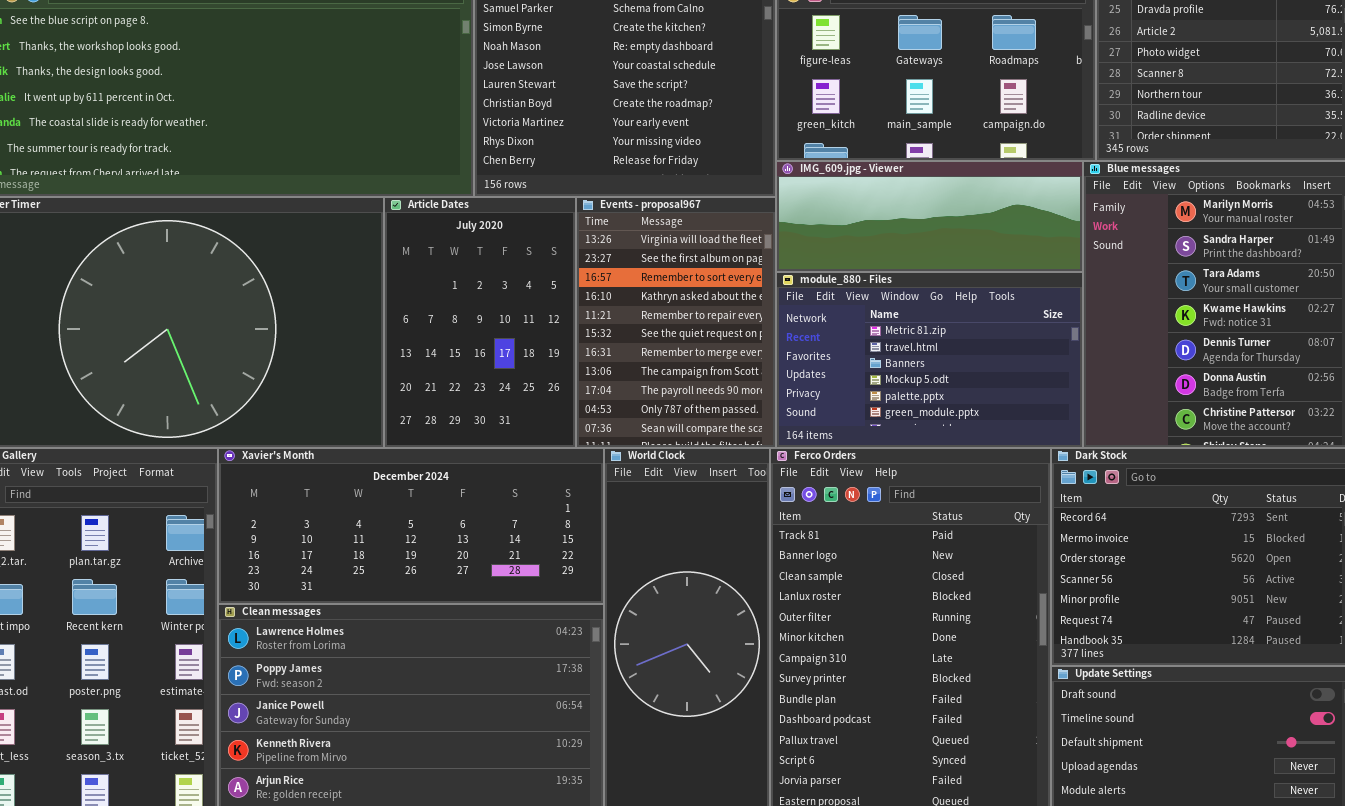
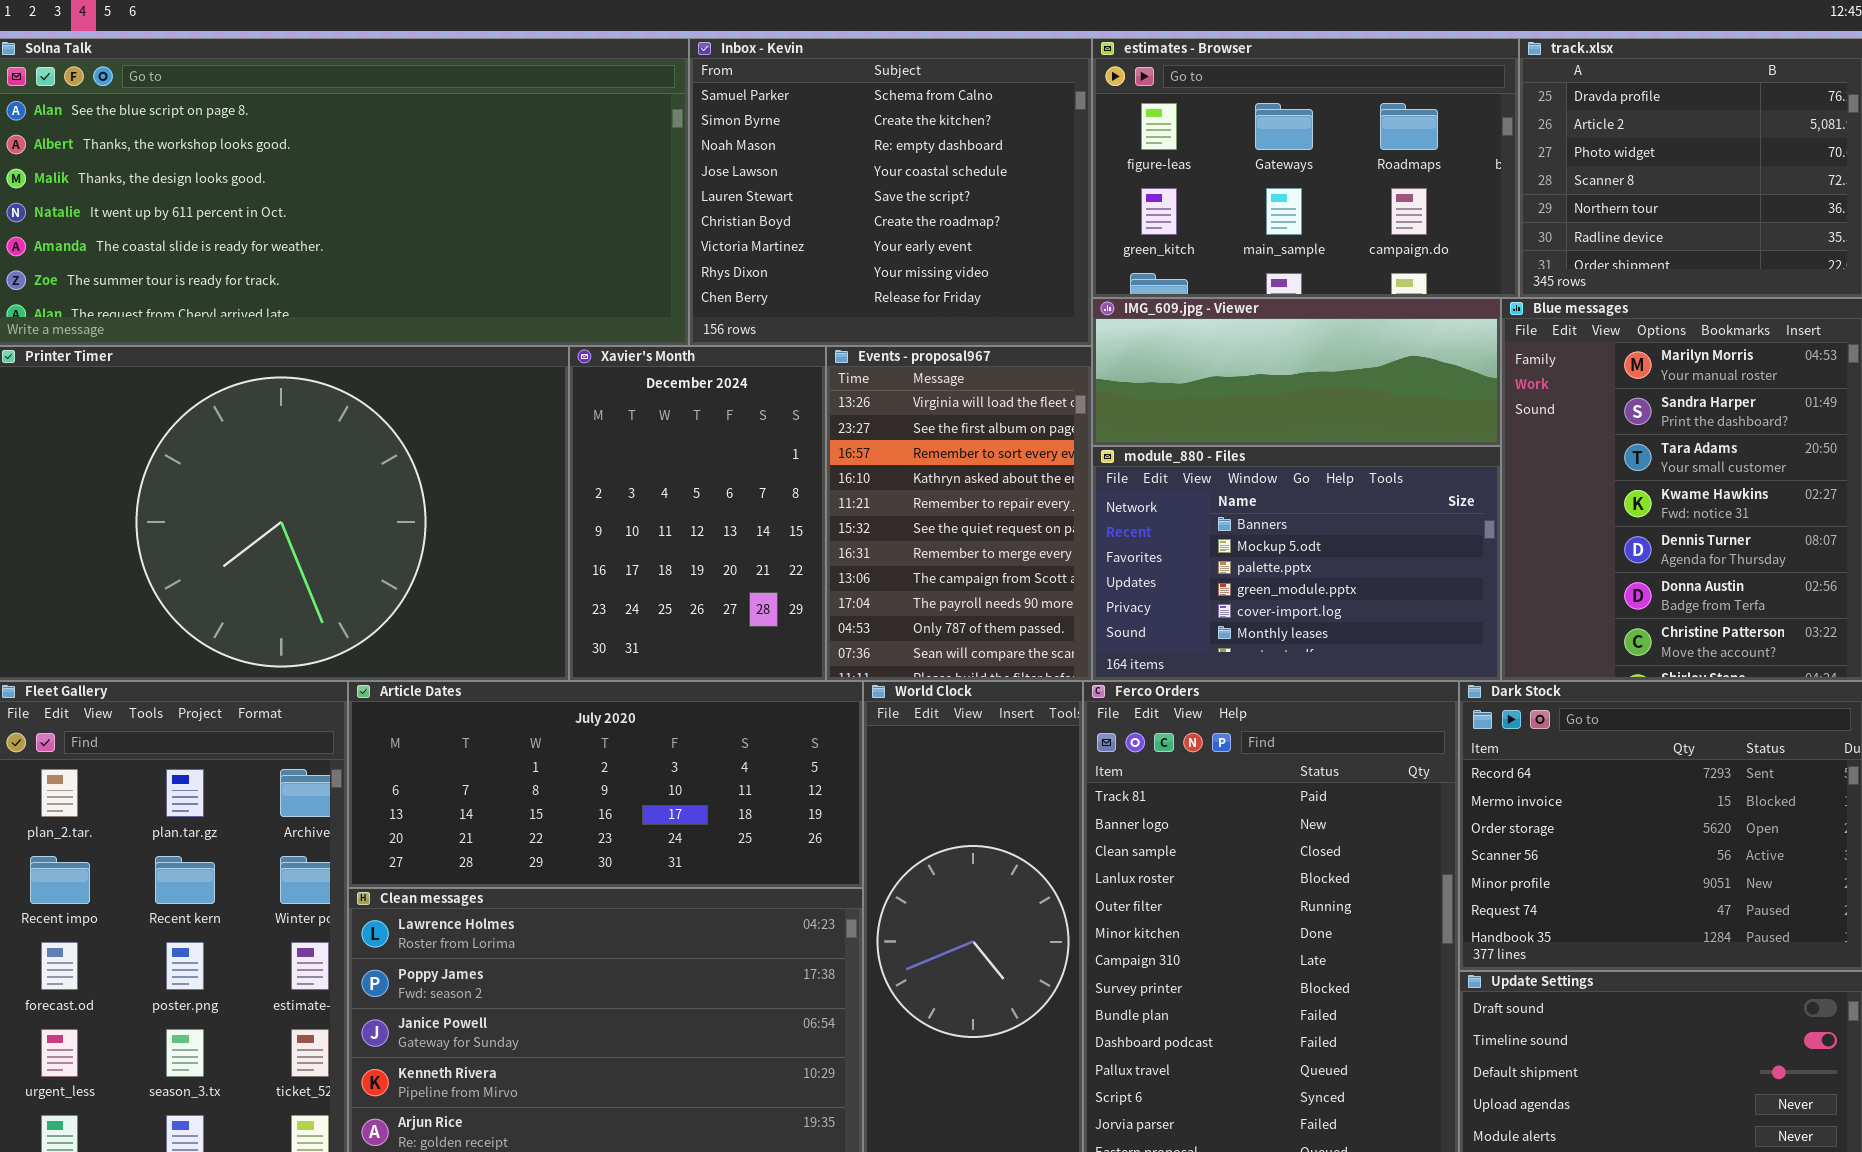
Article Dates: [384,197,576,448] -> [348,681,863,888], moved, resized
module_880 - Files: [776,272,1083,448] -> [1092,446,1501,681], scrolled down 2 rows
Xavier's Month: [218,448,604,604] -> [569,346,826,681], moved, resized

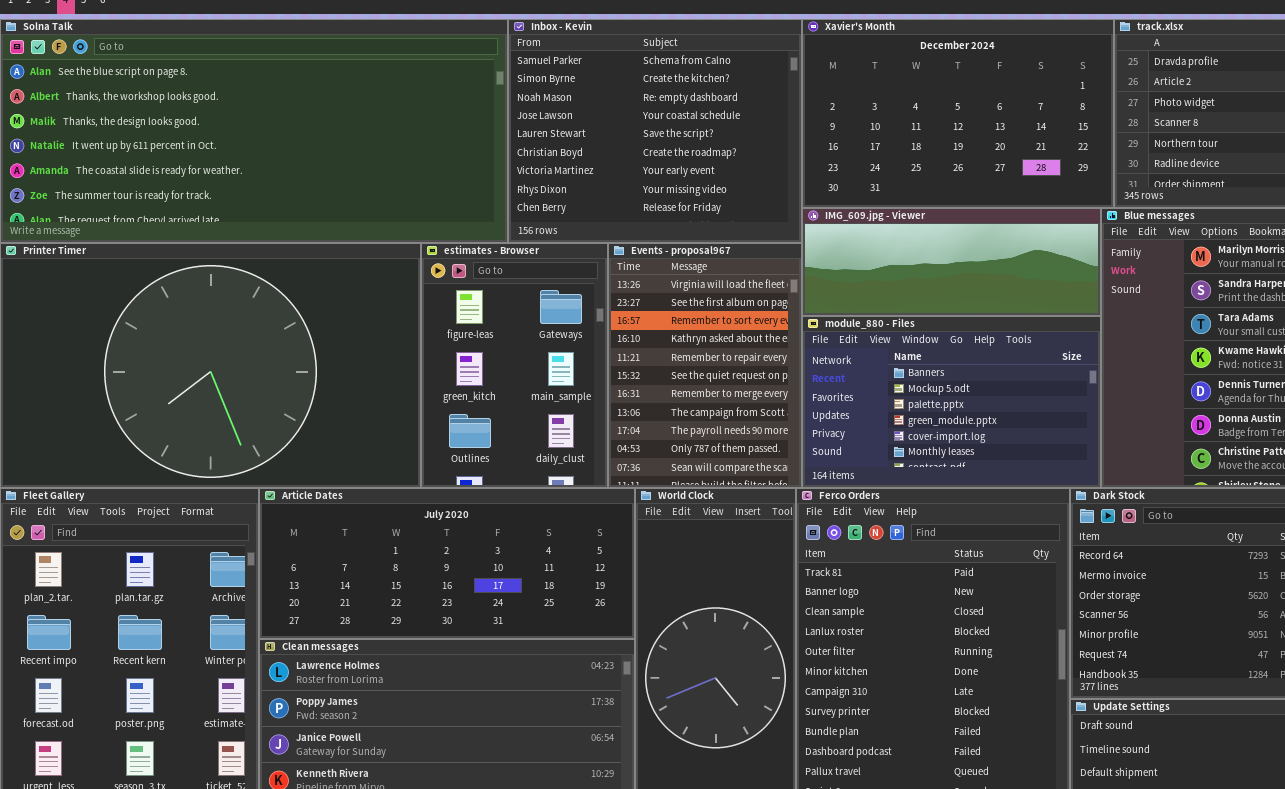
estimates - Browser: [1092,38,1519,298] -> [421,243,608,488], moved, resized
Xavier's Month: [569,346,826,681] -> [802,19,1114,208], moved, resized

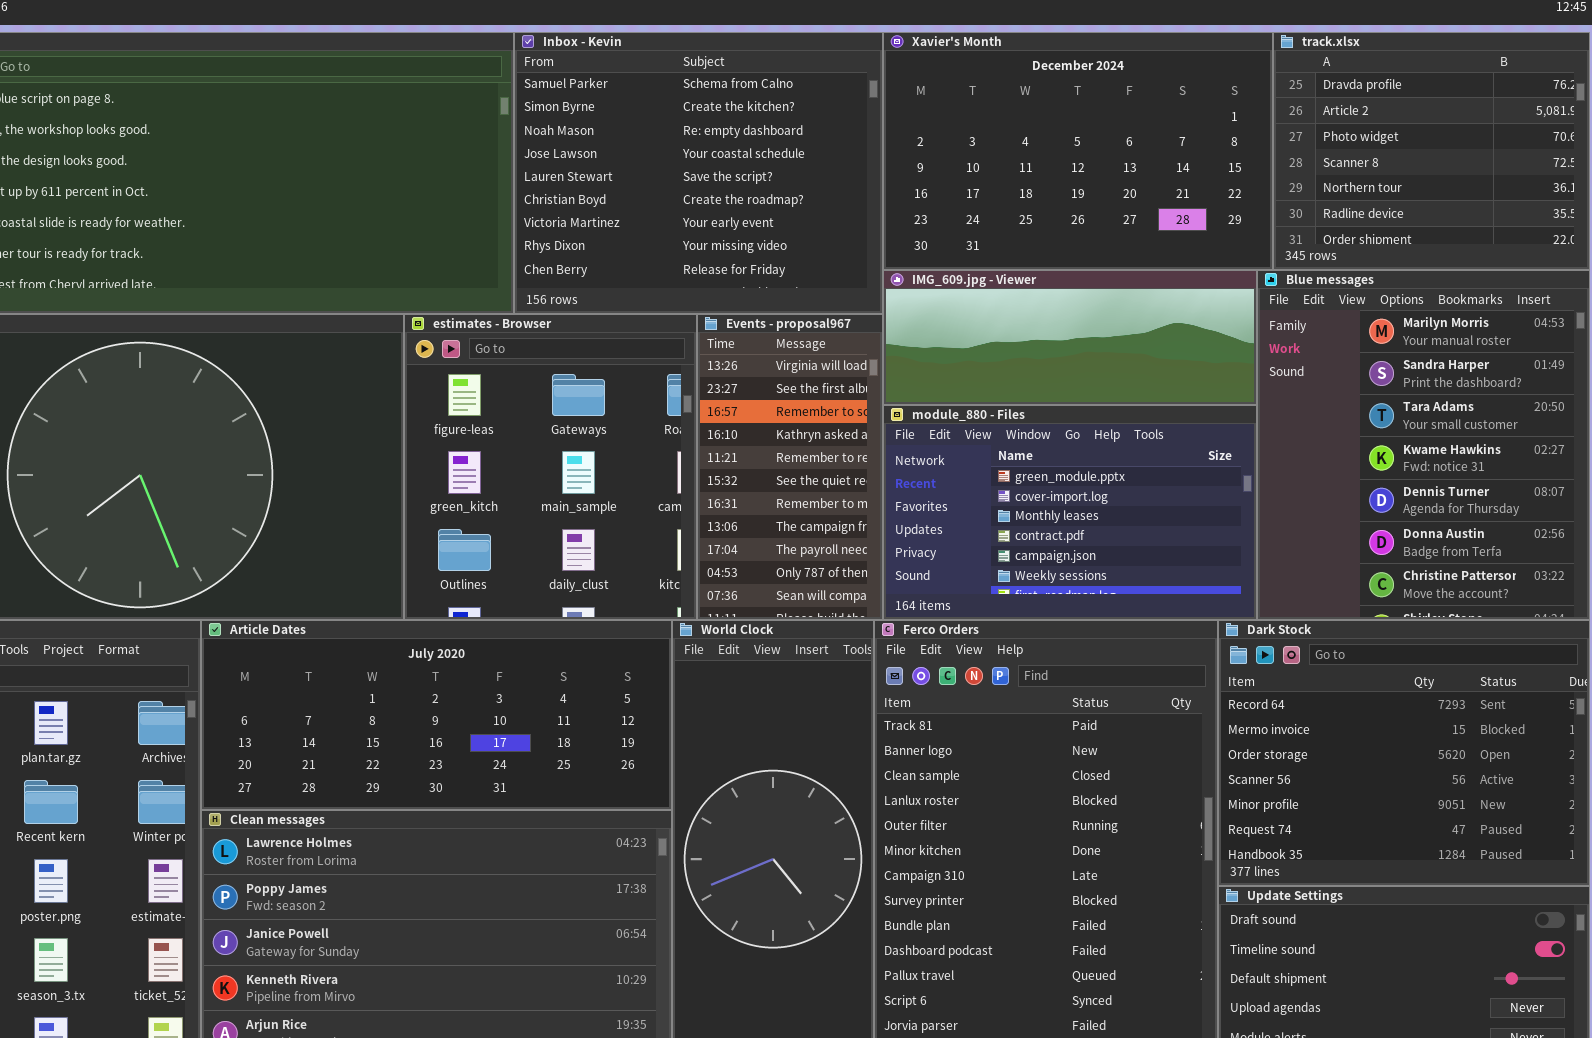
estimates - Browser: [421,243,608,488] -> [404,314,697,620], resized
Events - proposal967: [608,243,802,488] -> [697,314,883,620], resized
module_880 - Files: [802,316,1101,488] -> [883,405,1257,620], scrolled down 3 rows

